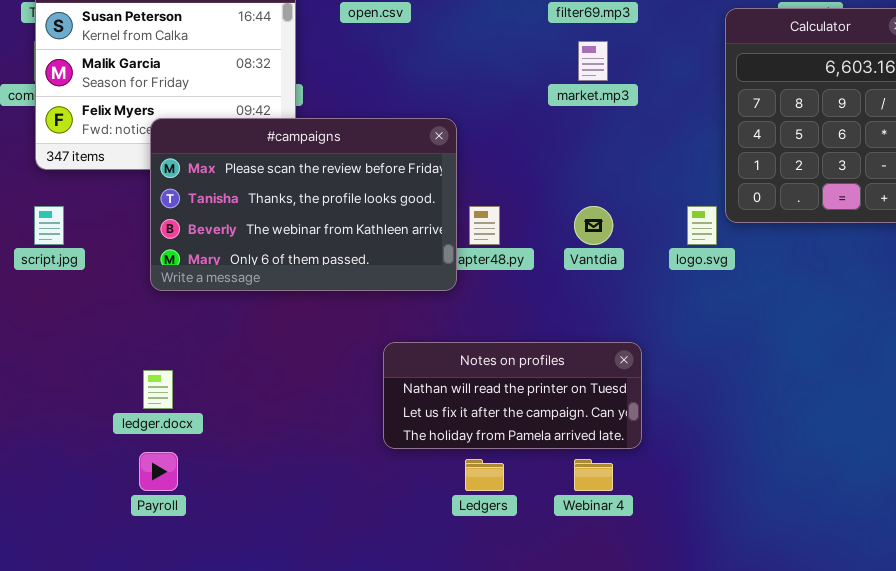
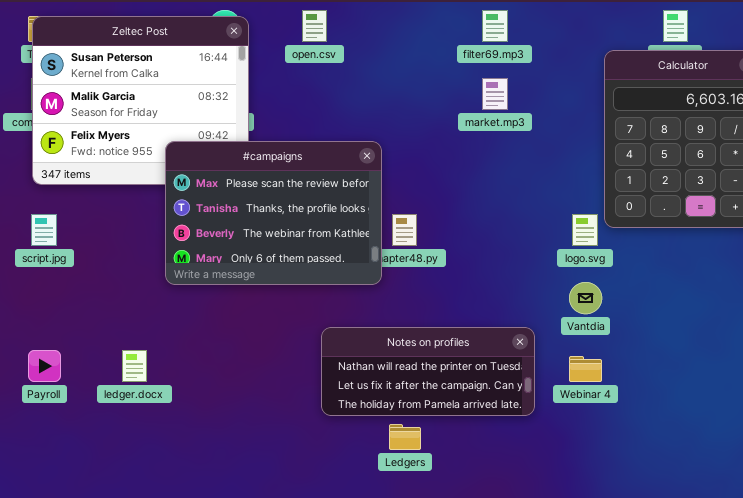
#campaigns: [150,118,457,291] -> [165,141,382,285], resized
Vantdia: [574,206,613,245] -> [569,282,602,314], moved
Payroll: [139,452,178,491] -> [28,350,61,382], moved
Webinar 4: [574,459,613,491] -> [569,356,602,382], moved

